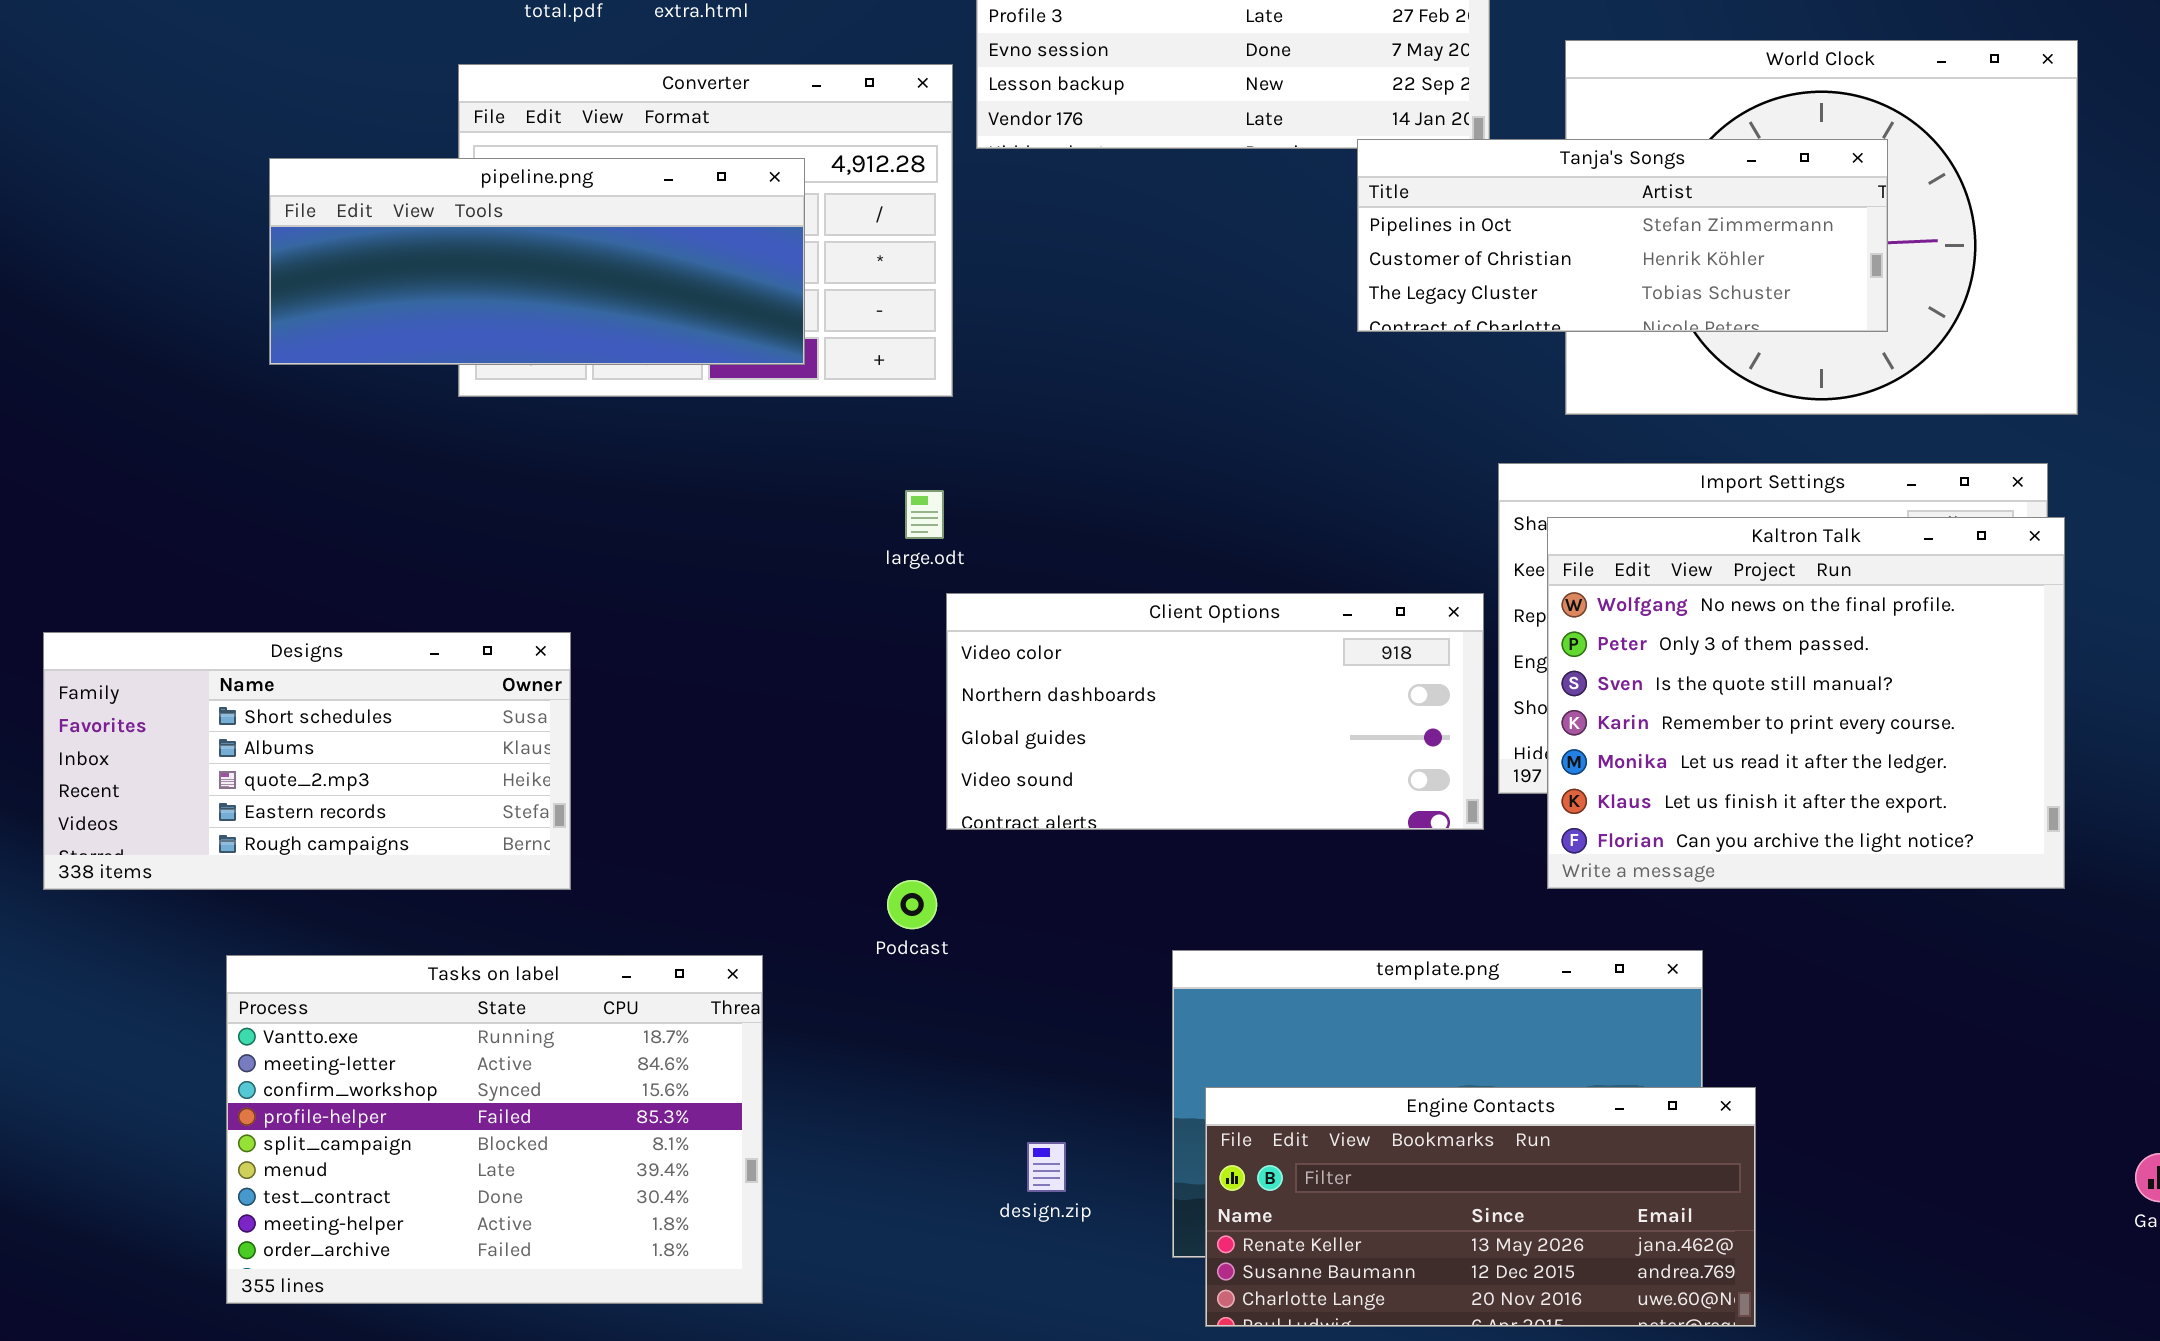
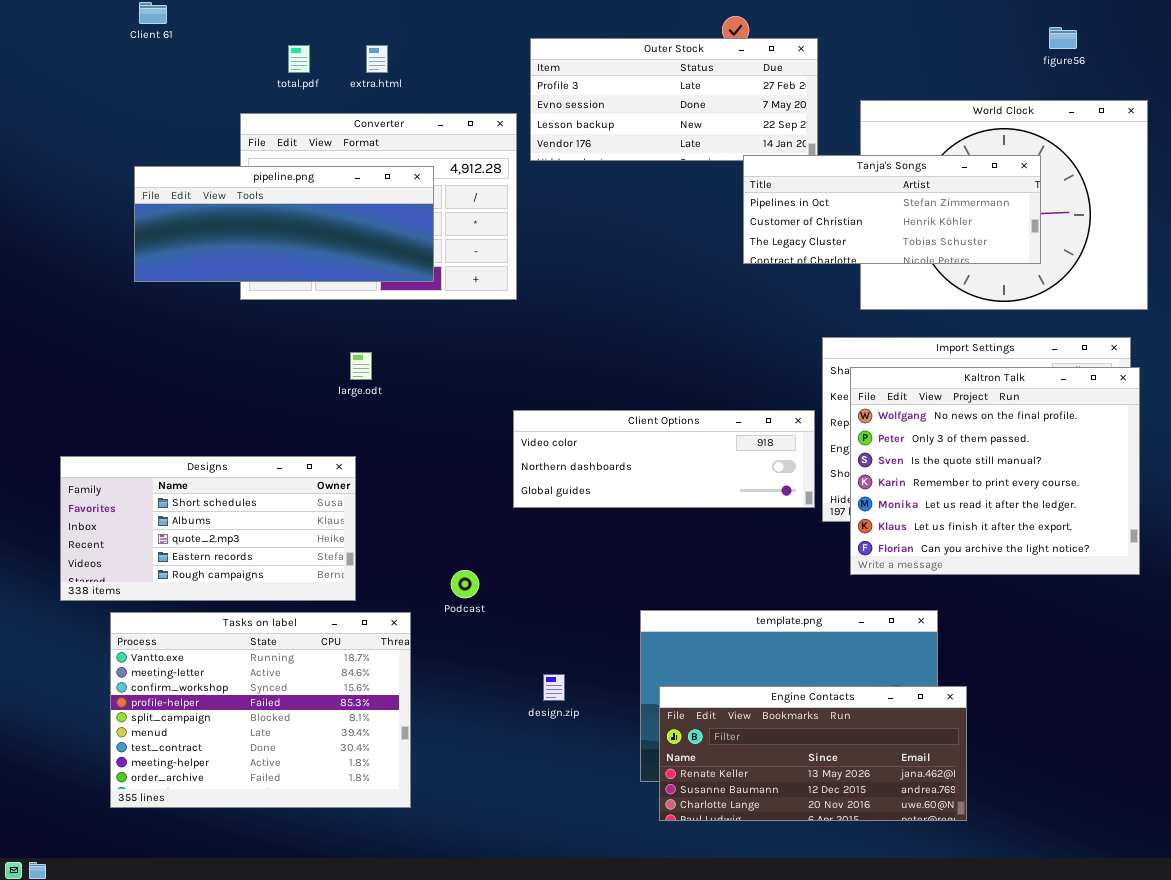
large.odt: [905,490,944,539] -> [350,352,372,380], moved
Client Options: [946,593,1484,830] -> [513,410,815,508], resized
Designs: [43,632,571,890] -> [60,456,356,601], moved
Podcast: [887,880,937,929] -> [451,570,479,598], moved
design.zip: [1027,1142,1066,1192] -> [543,674,565,701], moved

